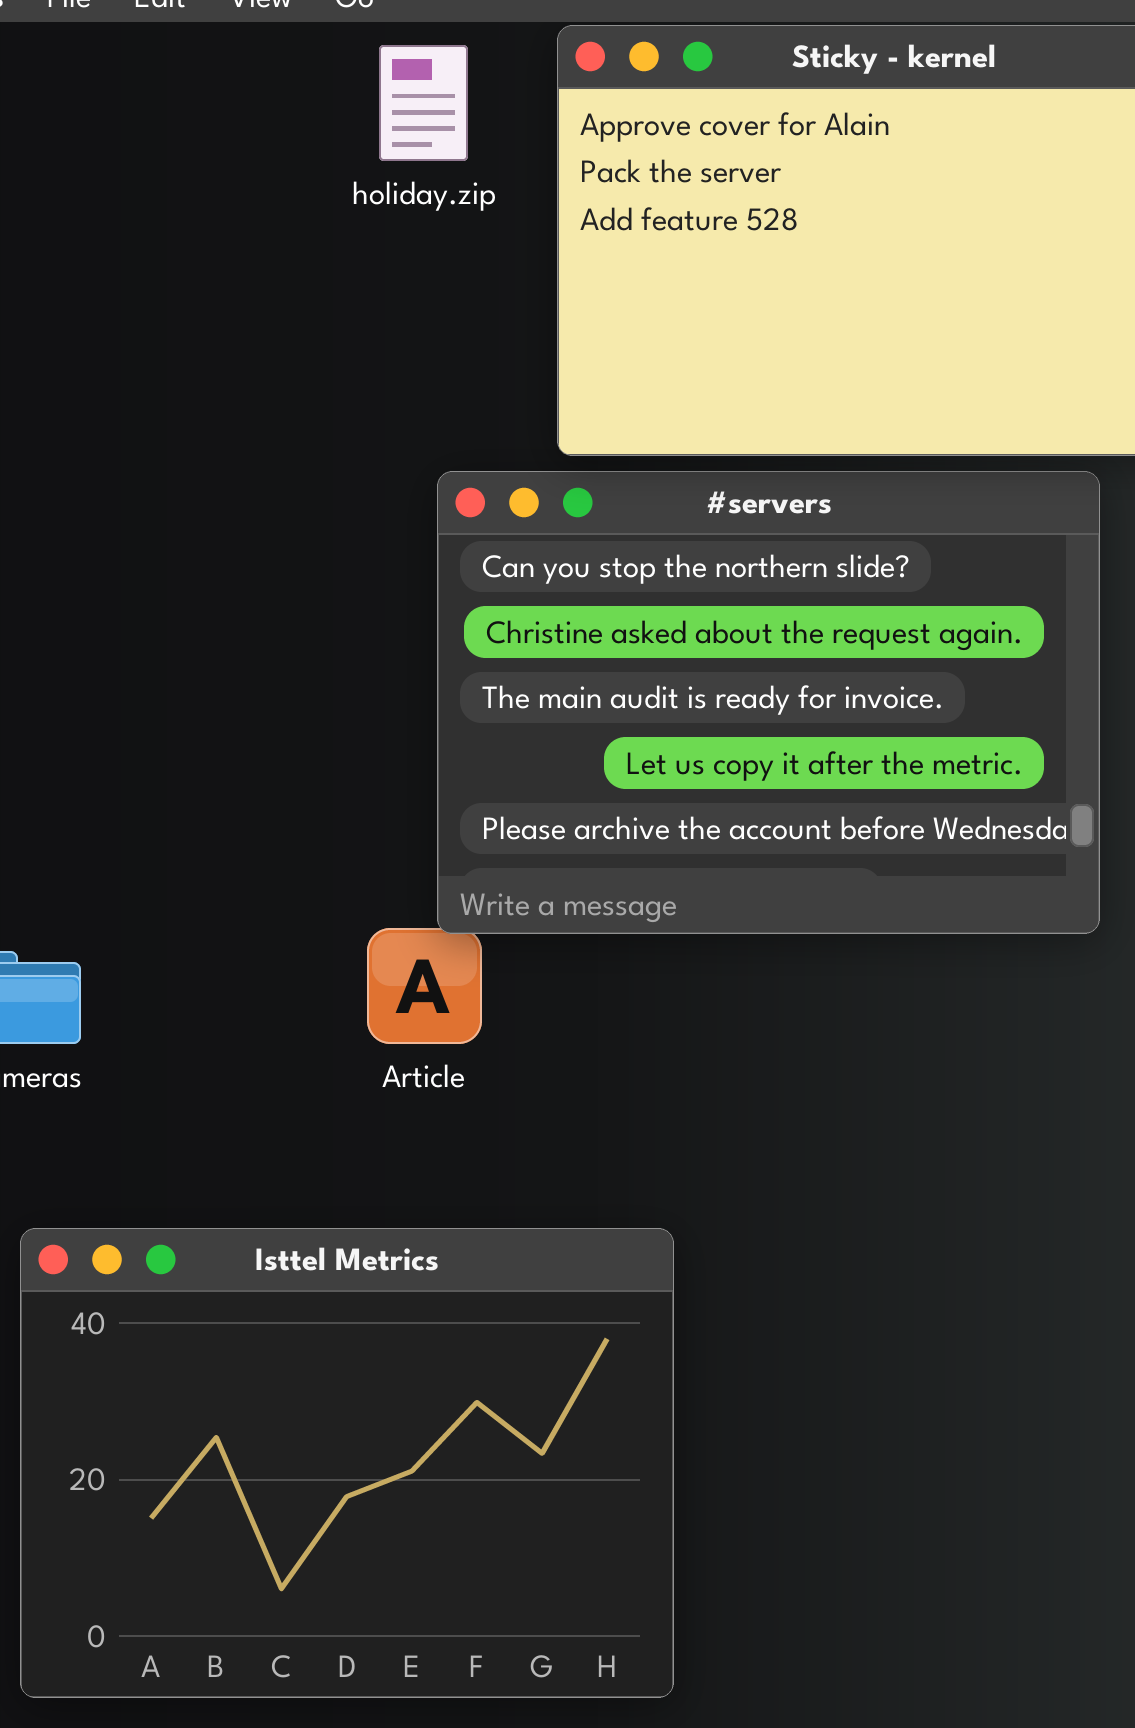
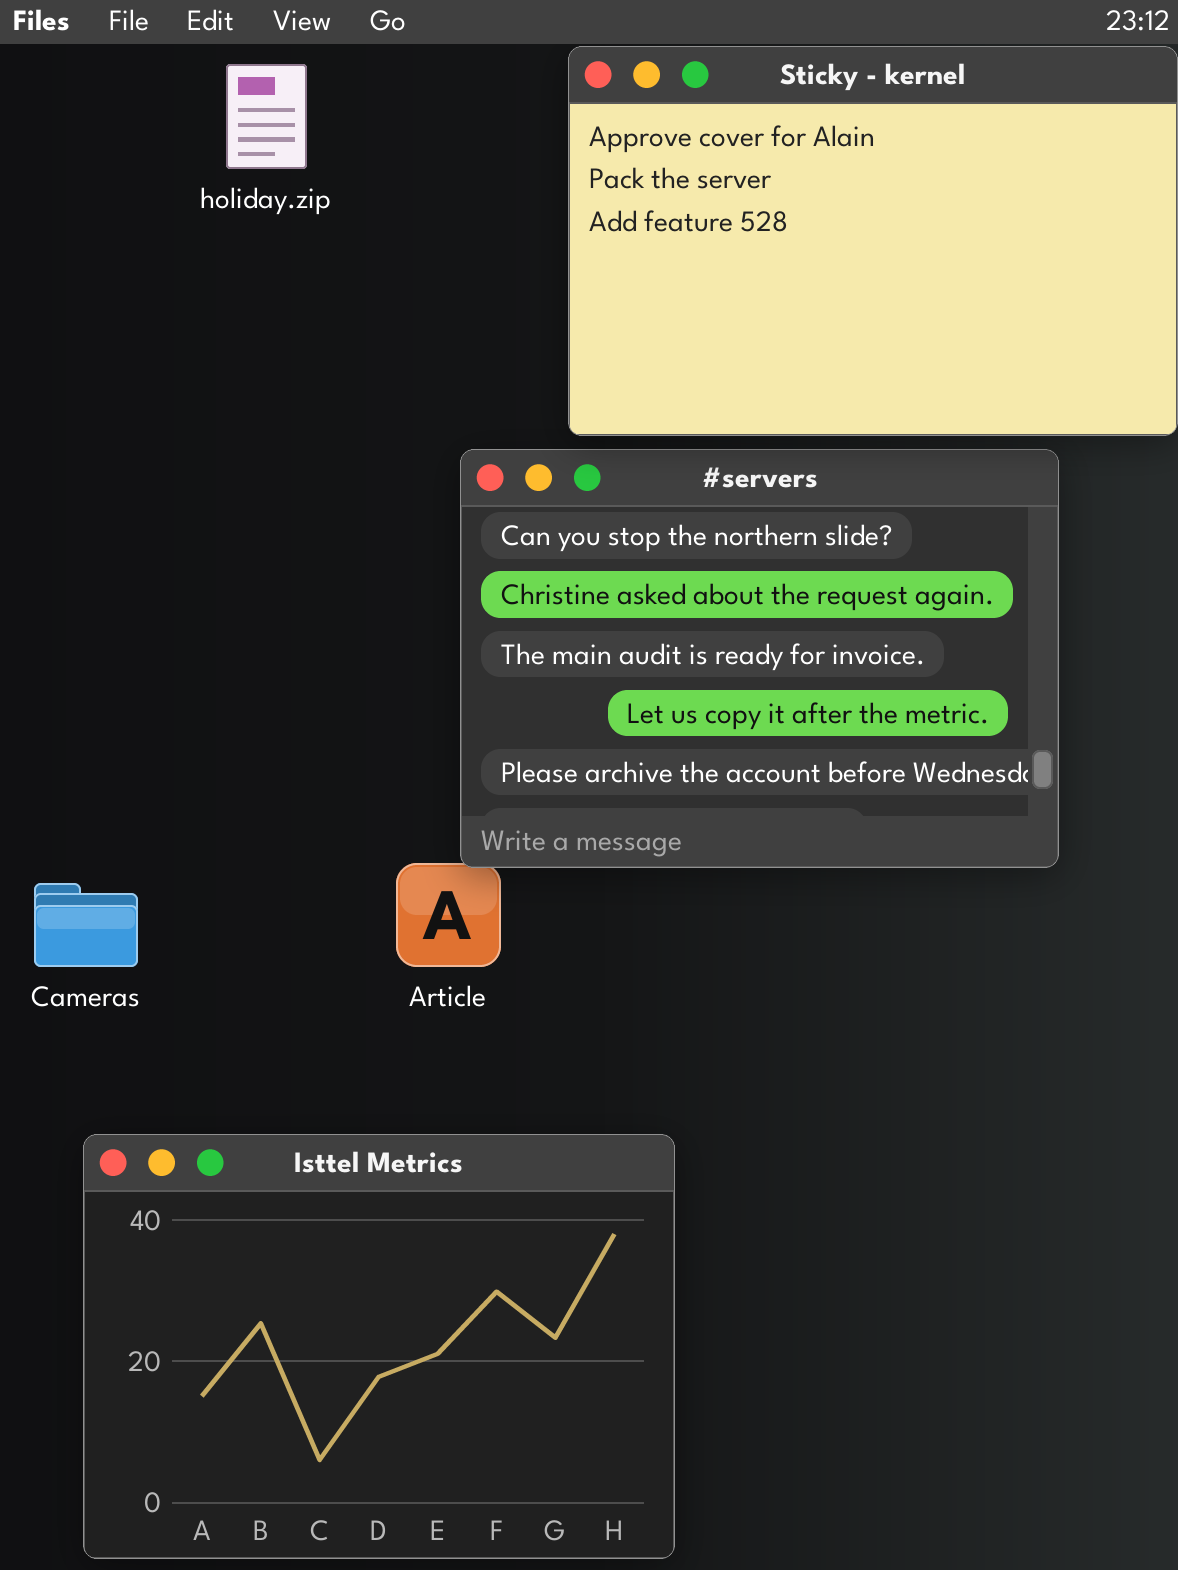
holiday.zip: [379,45,468,161] -> [226,64,307,169], moved

